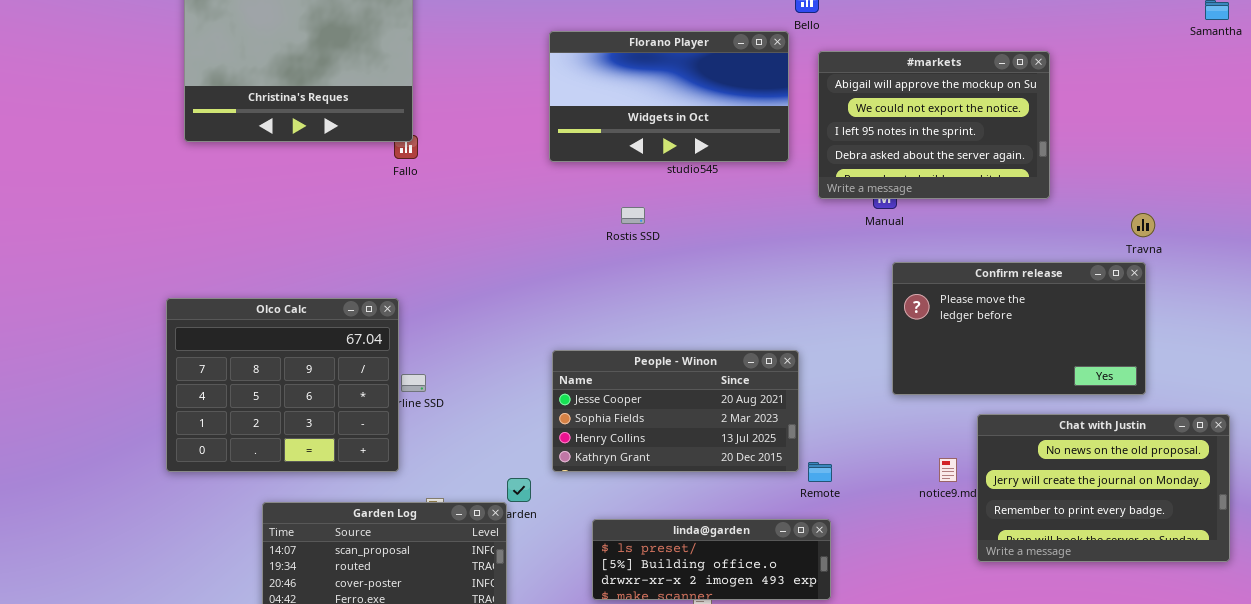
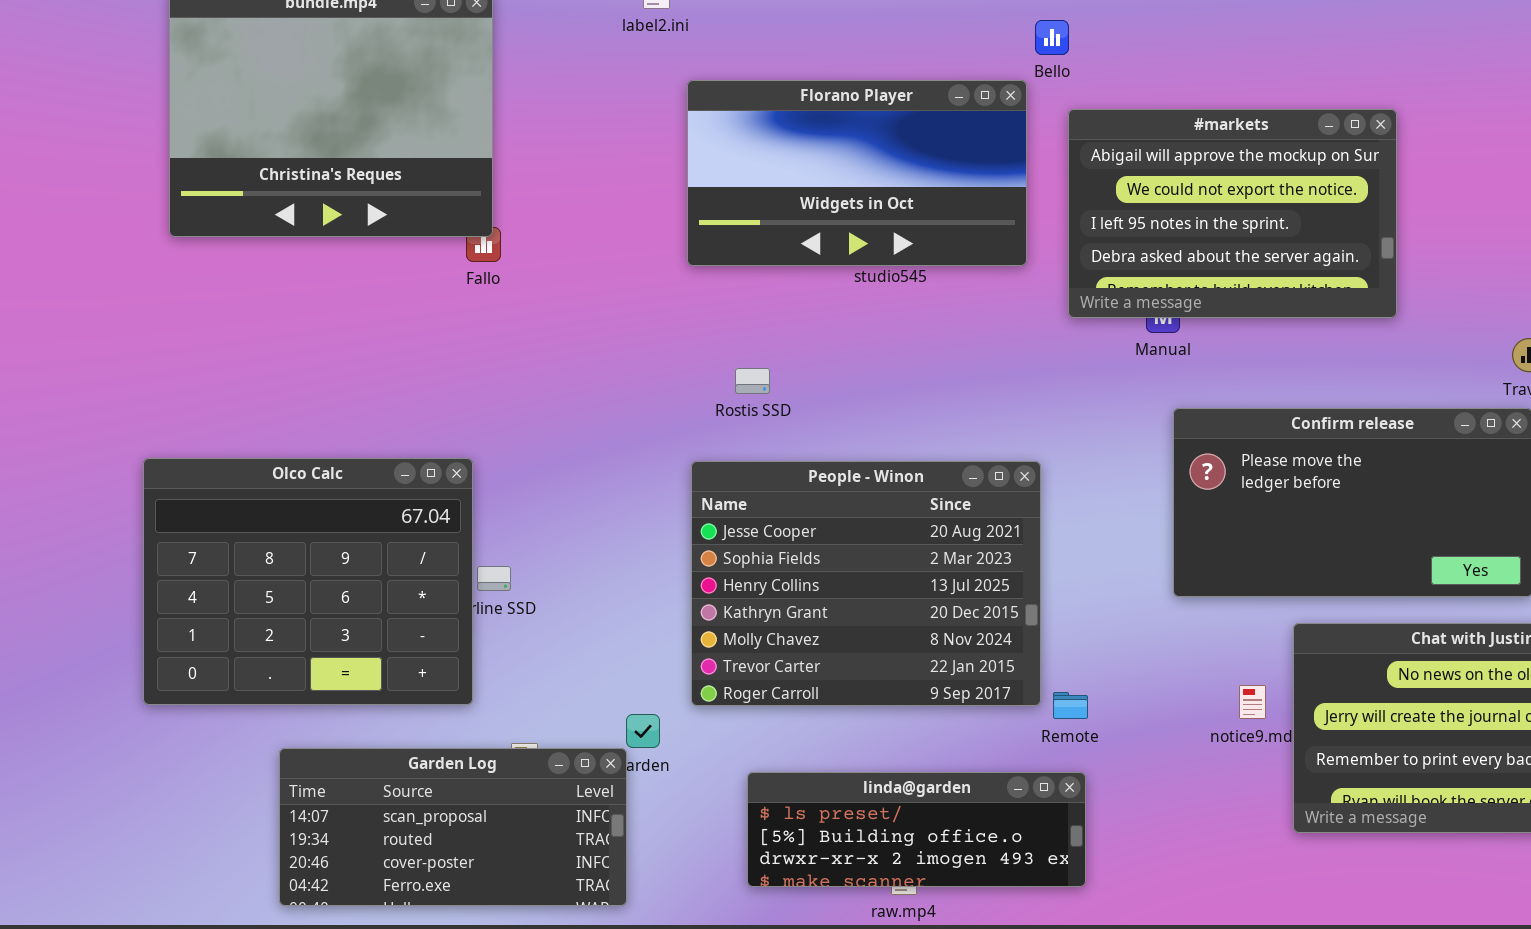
Rostis SSD: [621,207,645,224] -> [735,368,770,394], moved
People - Winon: [552,350,799,472] -> [691,461,1041,706], resized

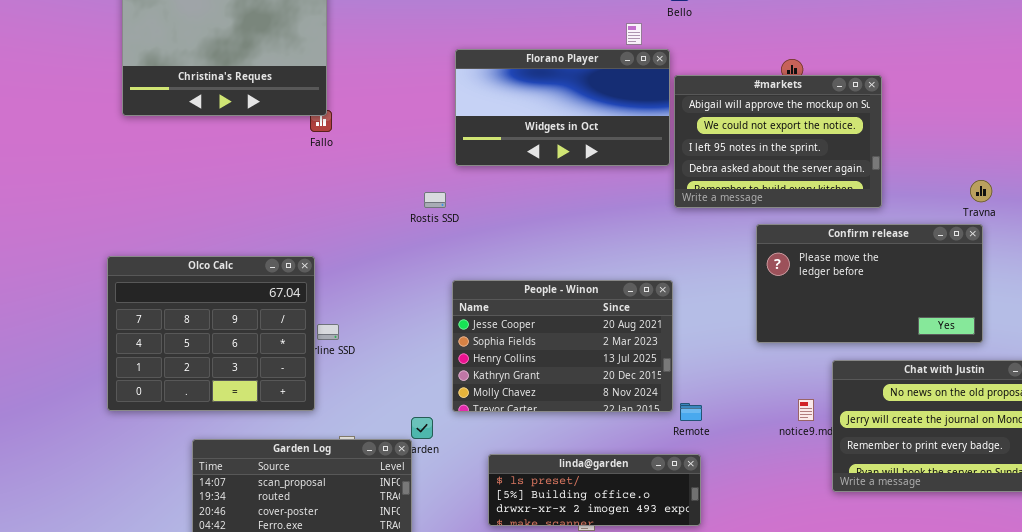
Florano Player: [687,80,1027,266] -> [455,49,670,166], moved
#markets: [1068,109,1397,318] -> [674,75,882,208], moved
Rostis SSD: [735,368,770,394] -> [424,192,446,208], moved
People - Winon: [691,461,1041,706] -> [452,280,673,412], resized

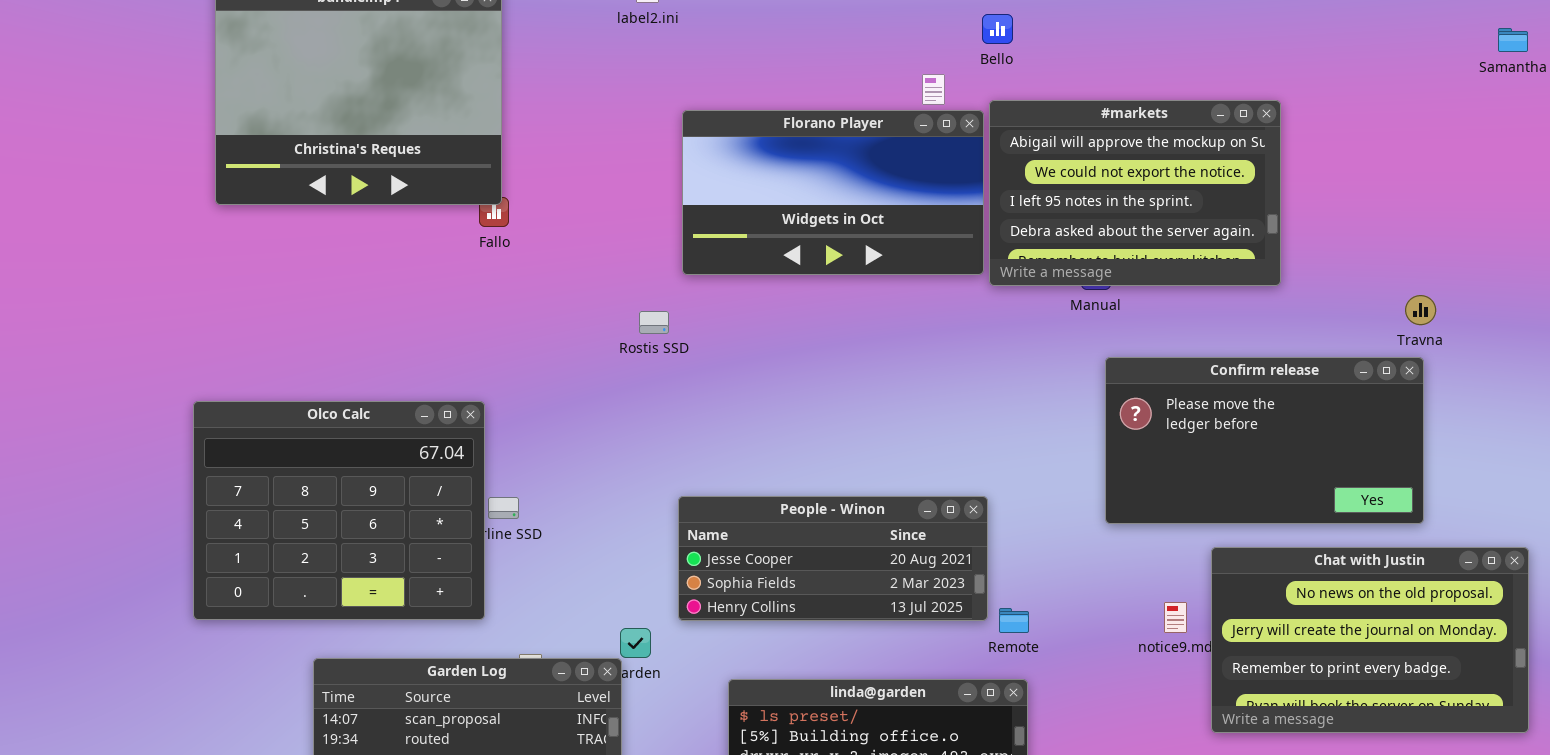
#markets: [674,75,882,208] -> [989,100,1281,286], moved
People - Winon: [452,280,673,412] -> [678,496,988,621], resized

